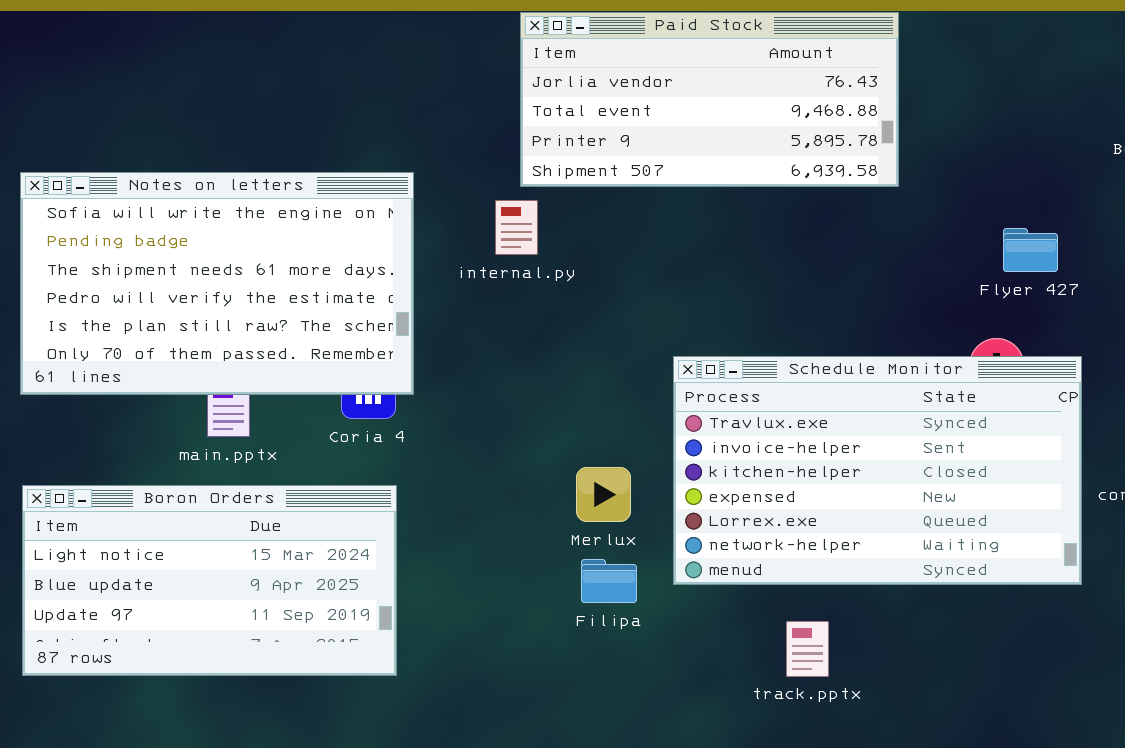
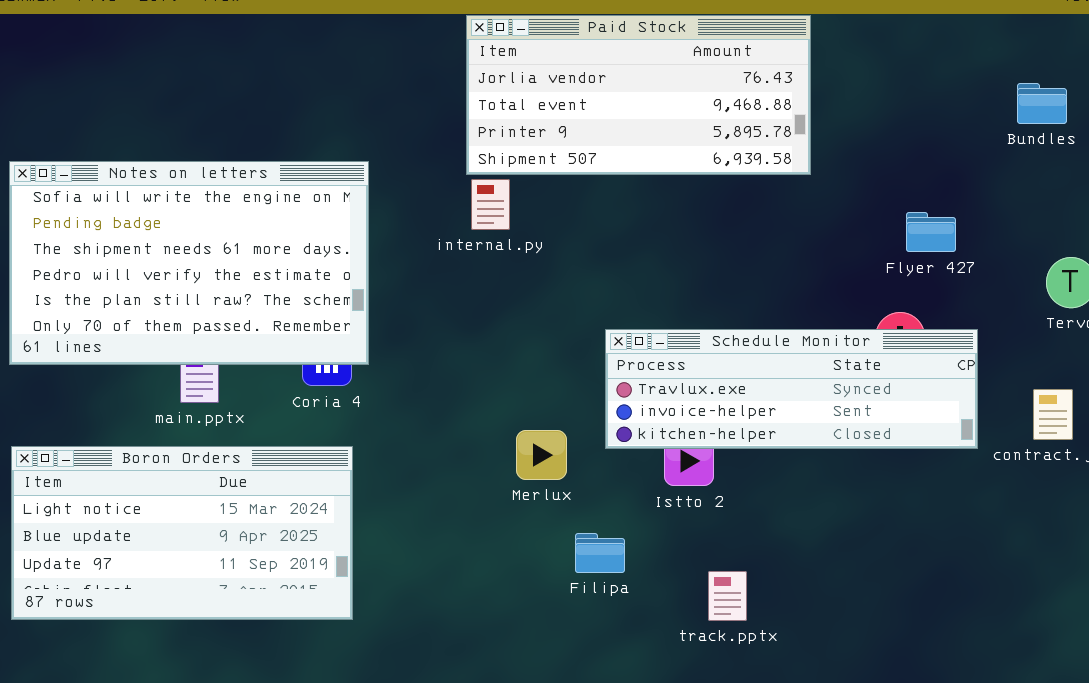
internal.py: [495,200,538,255] -> [471,179,510,230], moved
Schedule Monitor: [673,356,1082,585] -> [605,329,978,449], resized
Filipa: [581,559,637,603] -> [575,533,625,573], moved

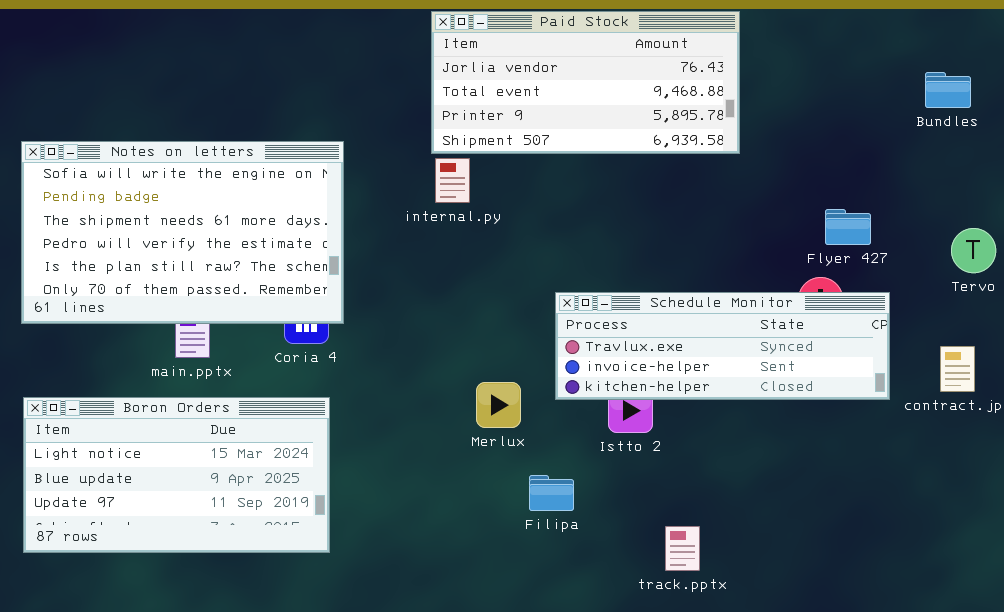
Flyer 427: [906,212,956,252] -> [825,209,871,245], moved
track.pptx: [708,571,747,621] -> [665,526,700,571], moved

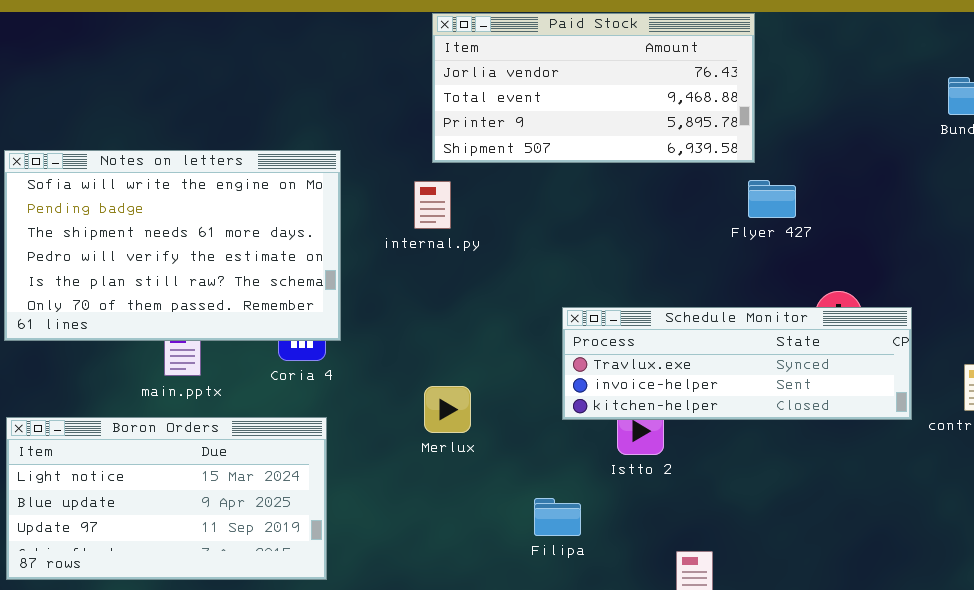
internal.py: [435,158,470,203] -> [414,181,451,229], moved
Flyer 427: [825,209,871,245] -> [748,180,796,218], moved
Merlux: [476,382,521,428] -> [424,386,471,433], moved

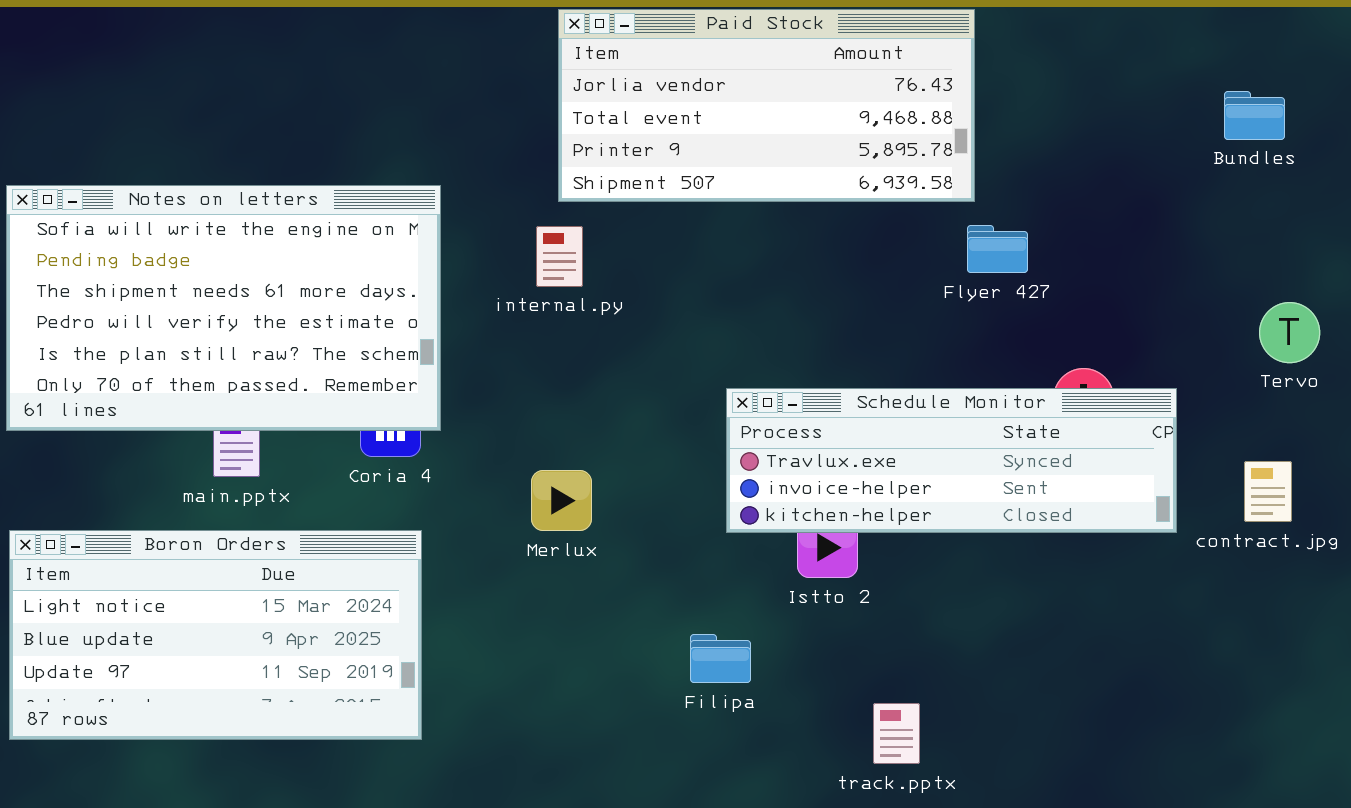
Merlux: [424,386,471,433] -> [531,470,592,531], moved

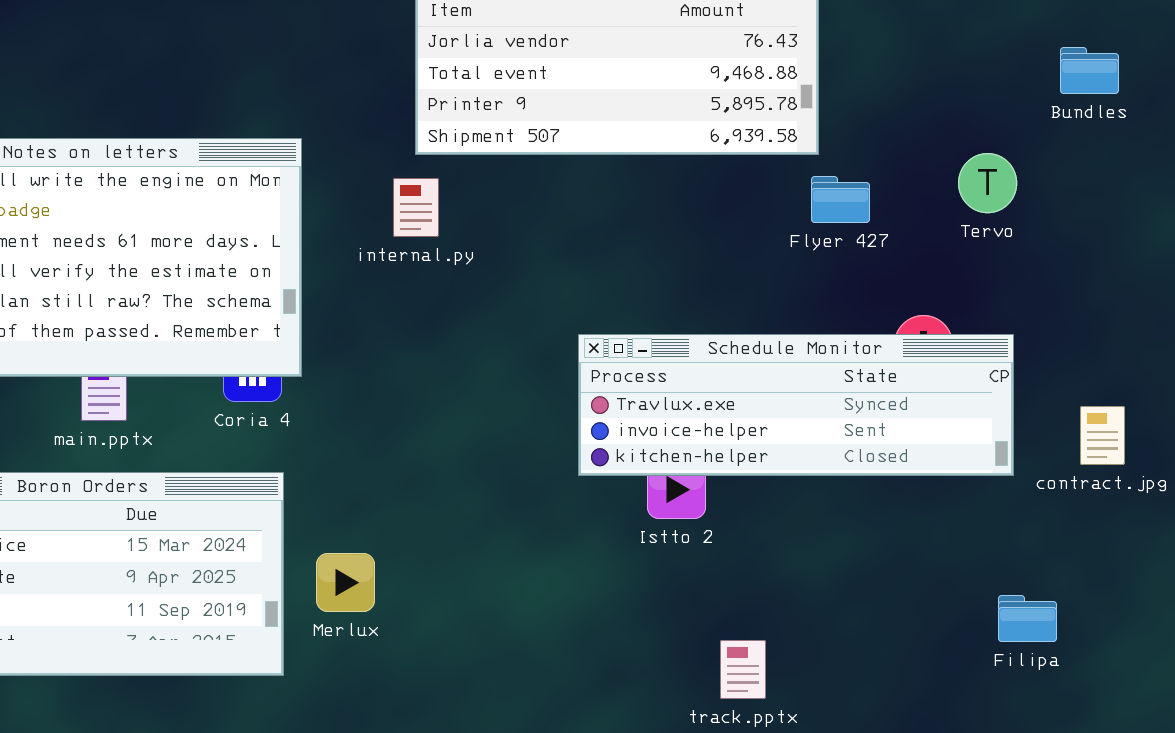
Tervo: [1259,302,1320,363] -> [958,153,1017,213], moved
Merlux: [531,470,592,531] -> [316,553,375,612], moved
Filipa: [690,634,751,683] -> [998,595,1057,642], moved

